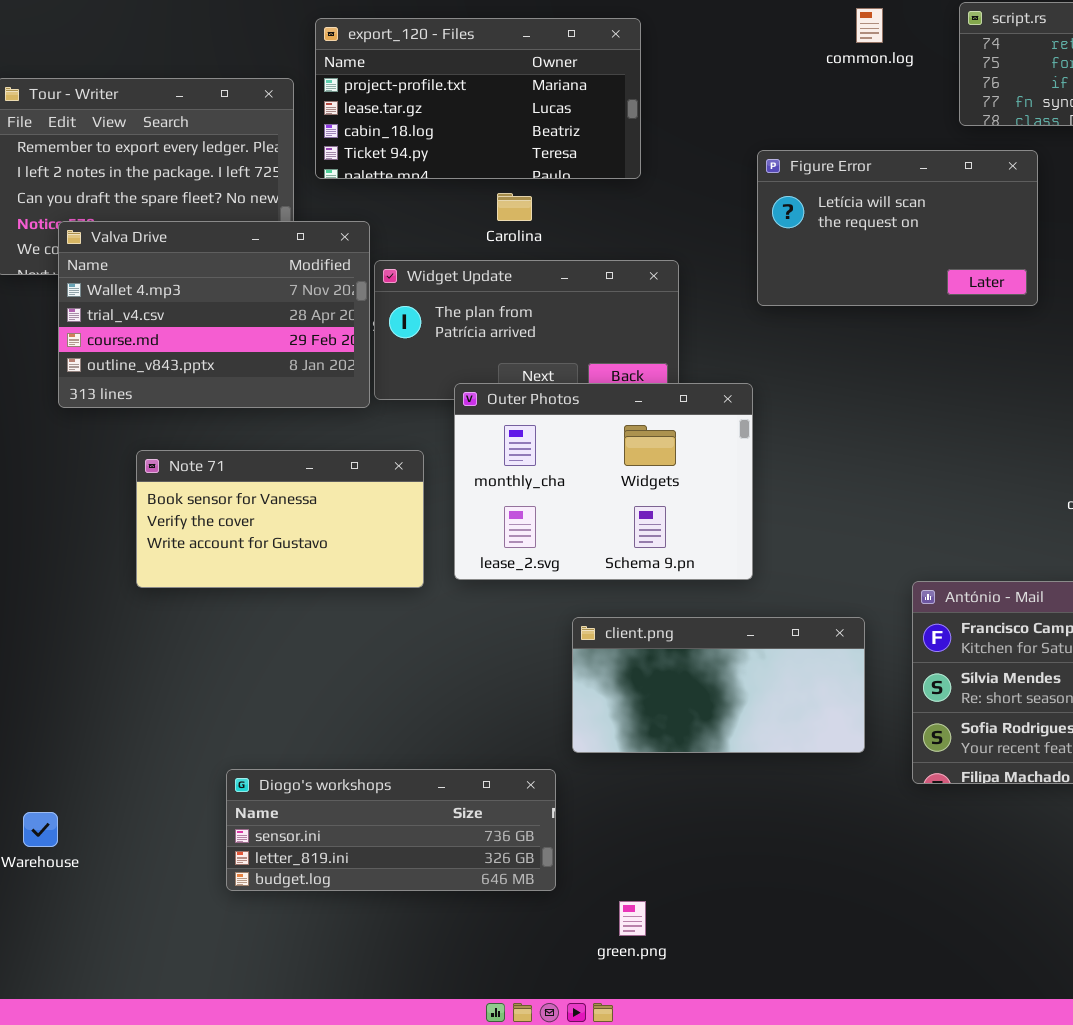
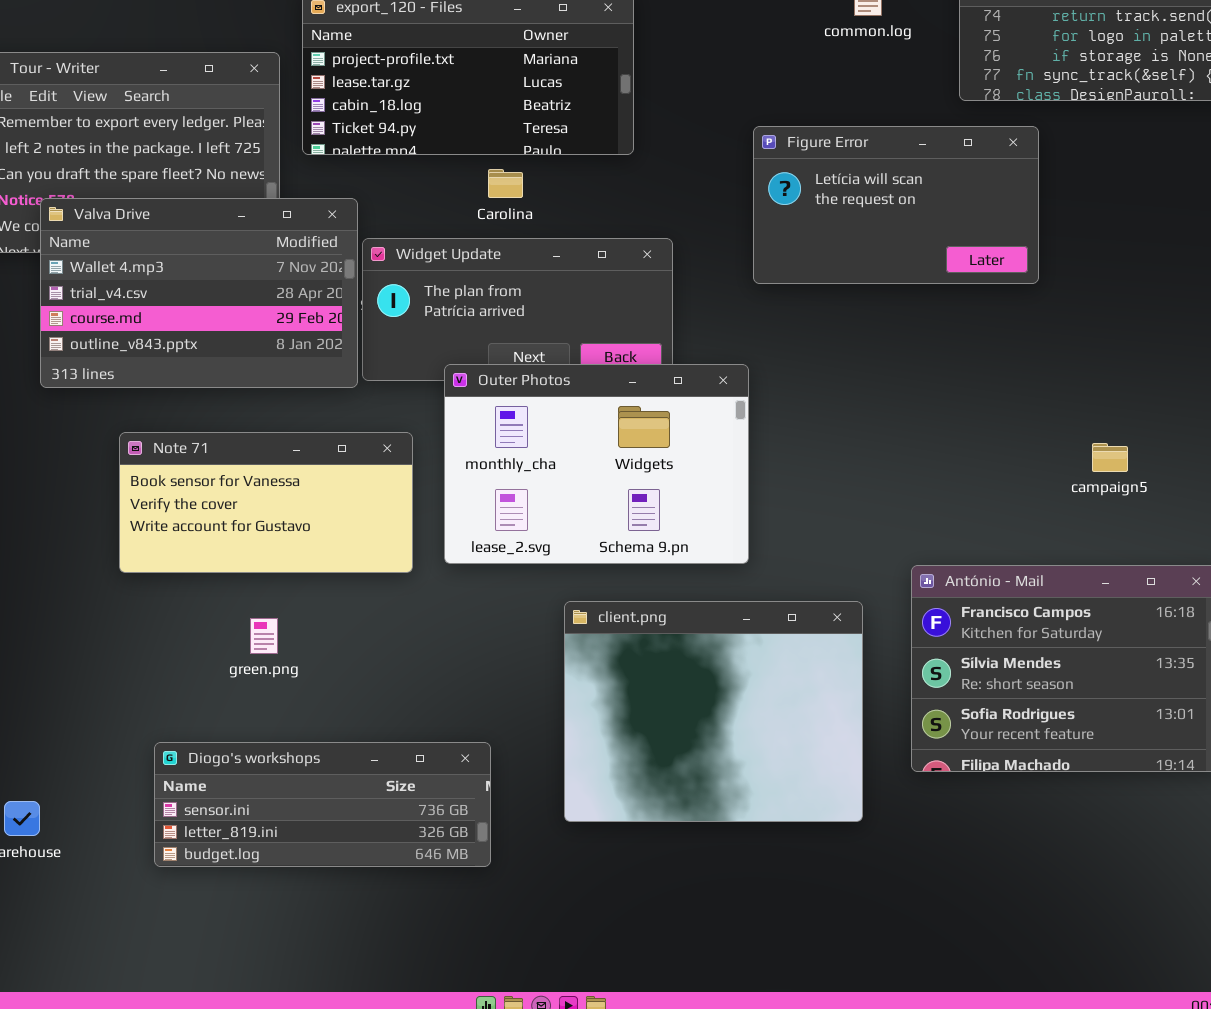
client.png: [572,617,865,753] -> [564,601,863,822], resized
Diogo's workshops: [226,769,556,891] -> [154,742,491,867], moved
green.png: [619,901,646,936] -> [250,618,278,654], moved

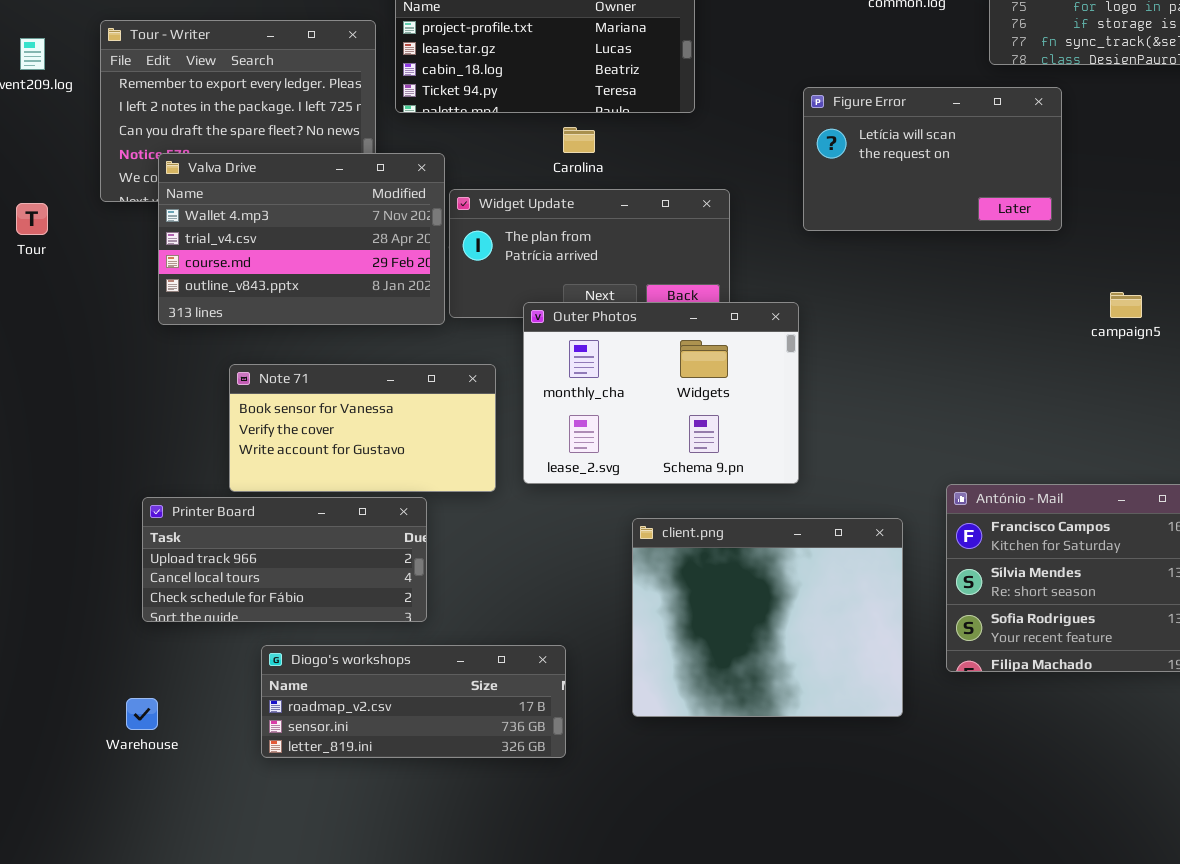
campaign5: [1092,443,1128,472] -> [1110,292,1142,318], moved
Printer Board: none -> [142,497,427,622], opened
Diogo's workshops: [154,742,491,867] -> [261,645,566,758], scrolled up 1 row

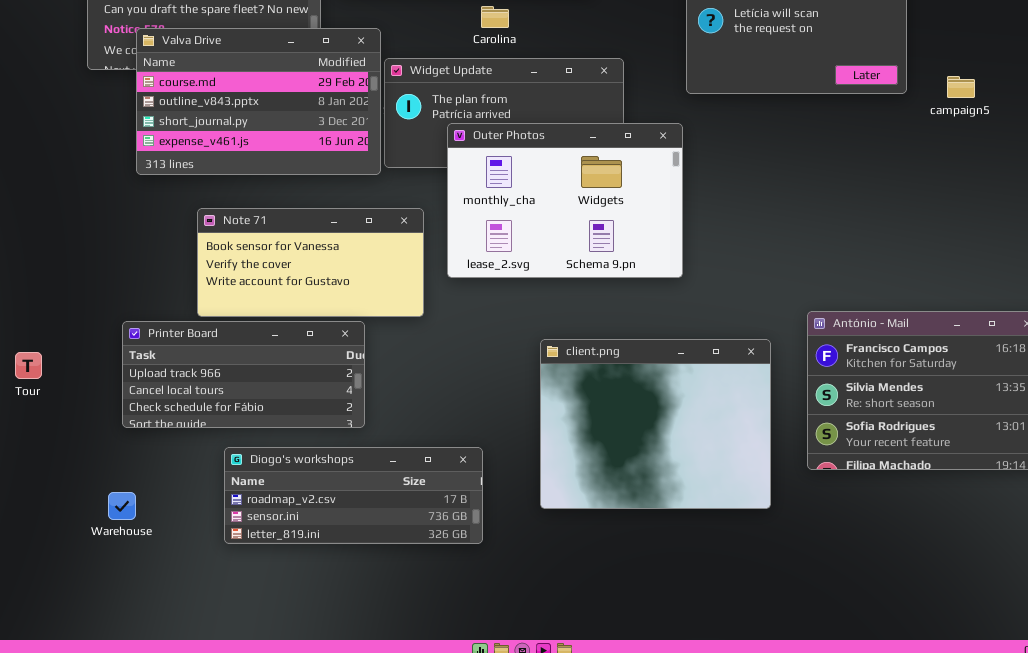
Valva Drive: [158,153,445,325] -> [136,28,381,175], scrolled down 2 rows
Tour: [16,203,48,235] -> [15,352,42,379], moved
campaign5: [1110,292,1142,318] -> [947,76,975,98], moved
Outer Photos: [523,302,799,484] -> [447,123,683,278], moved

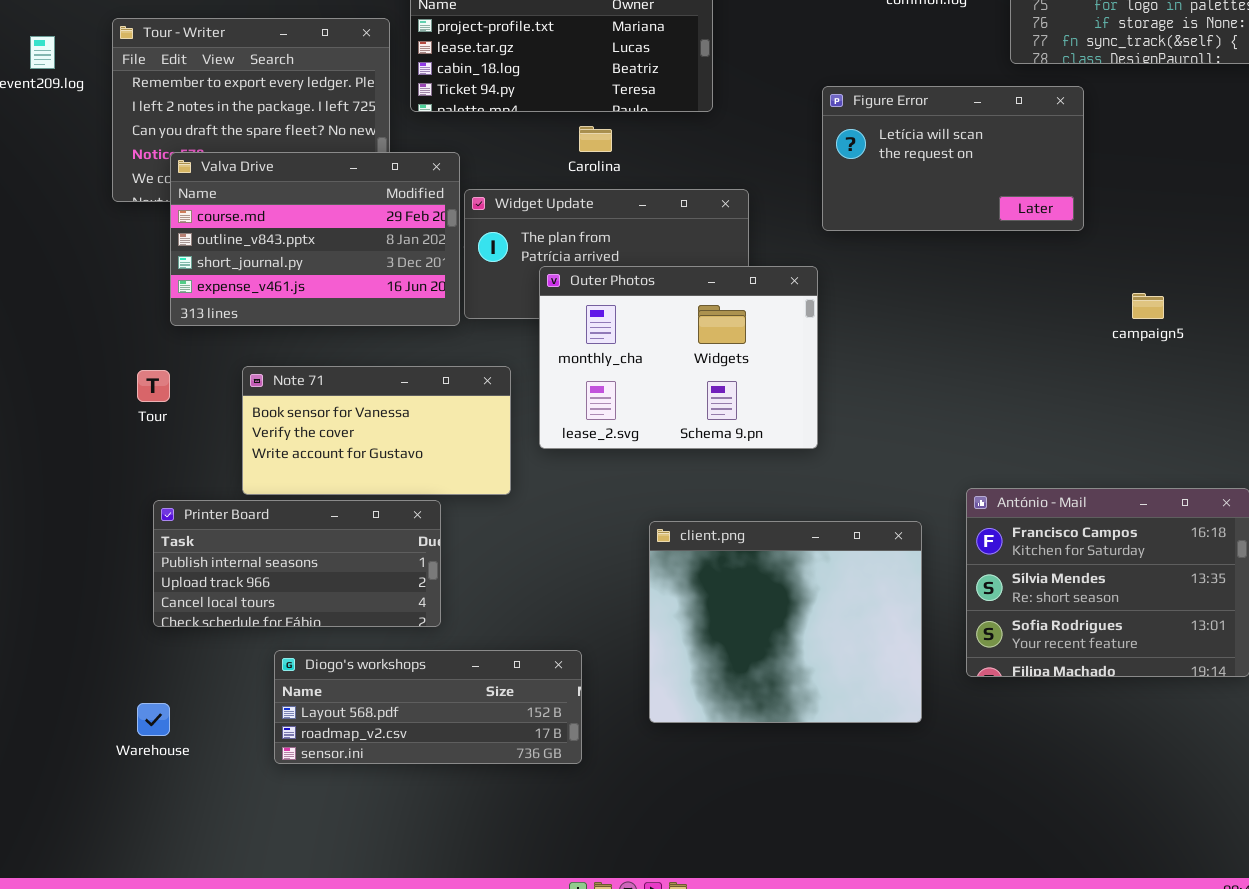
campaign5: [947,76,975,98] -> [1132,293,1164,319], moved
Printer Board: [122,321,365,428] -> [153,500,441,627], scrolled up 1 row
Tour: [15,352,42,379] -> [137,370,170,402], moved
Diogo's workshops: [224,447,483,544] -> [274,650,582,764], scrolled up 1 row

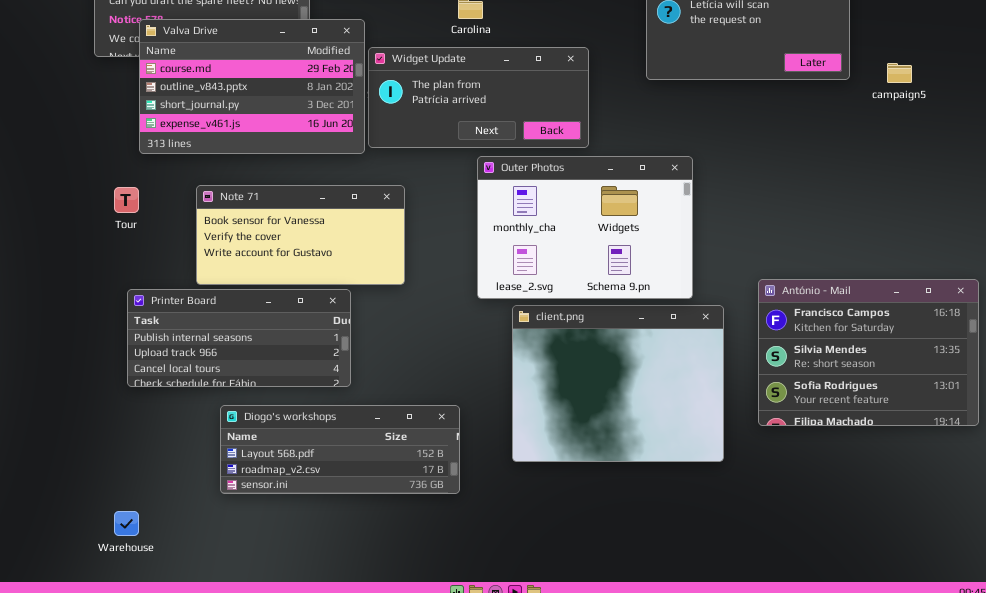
Outer Photos: [539,266,818,449] -> [477,156,693,299], moved
campaign5: [1132,293,1164,319] -> [887,63,912,83], moved
Warehouse: [137,703,170,736] -> [114,511,139,536], moved

